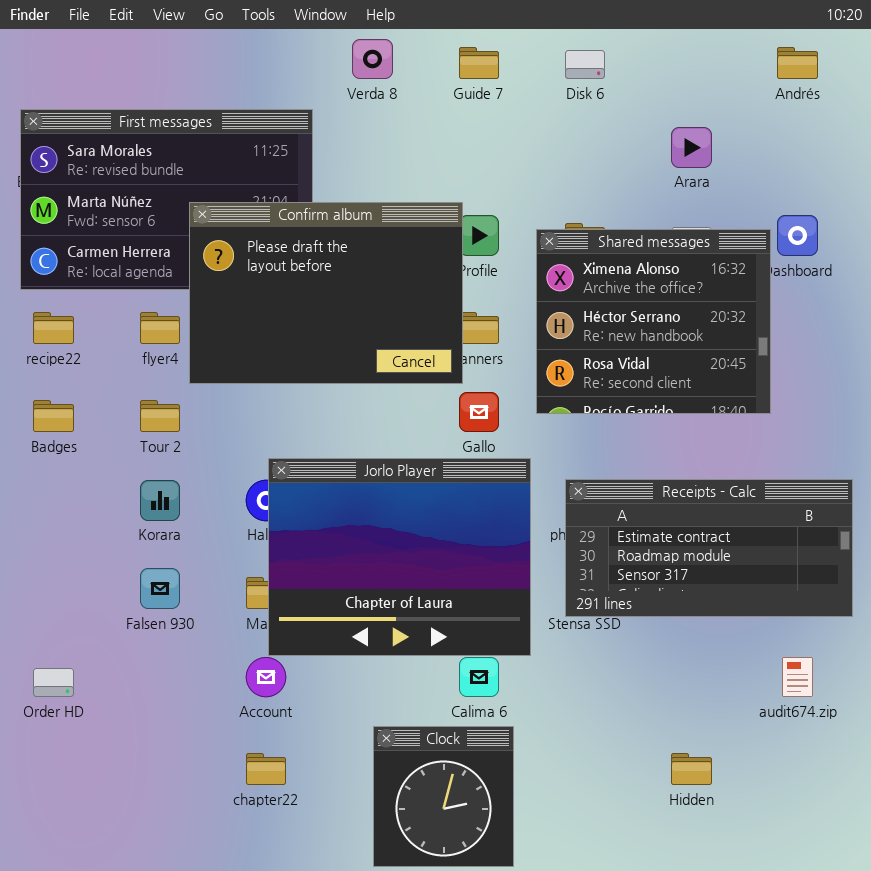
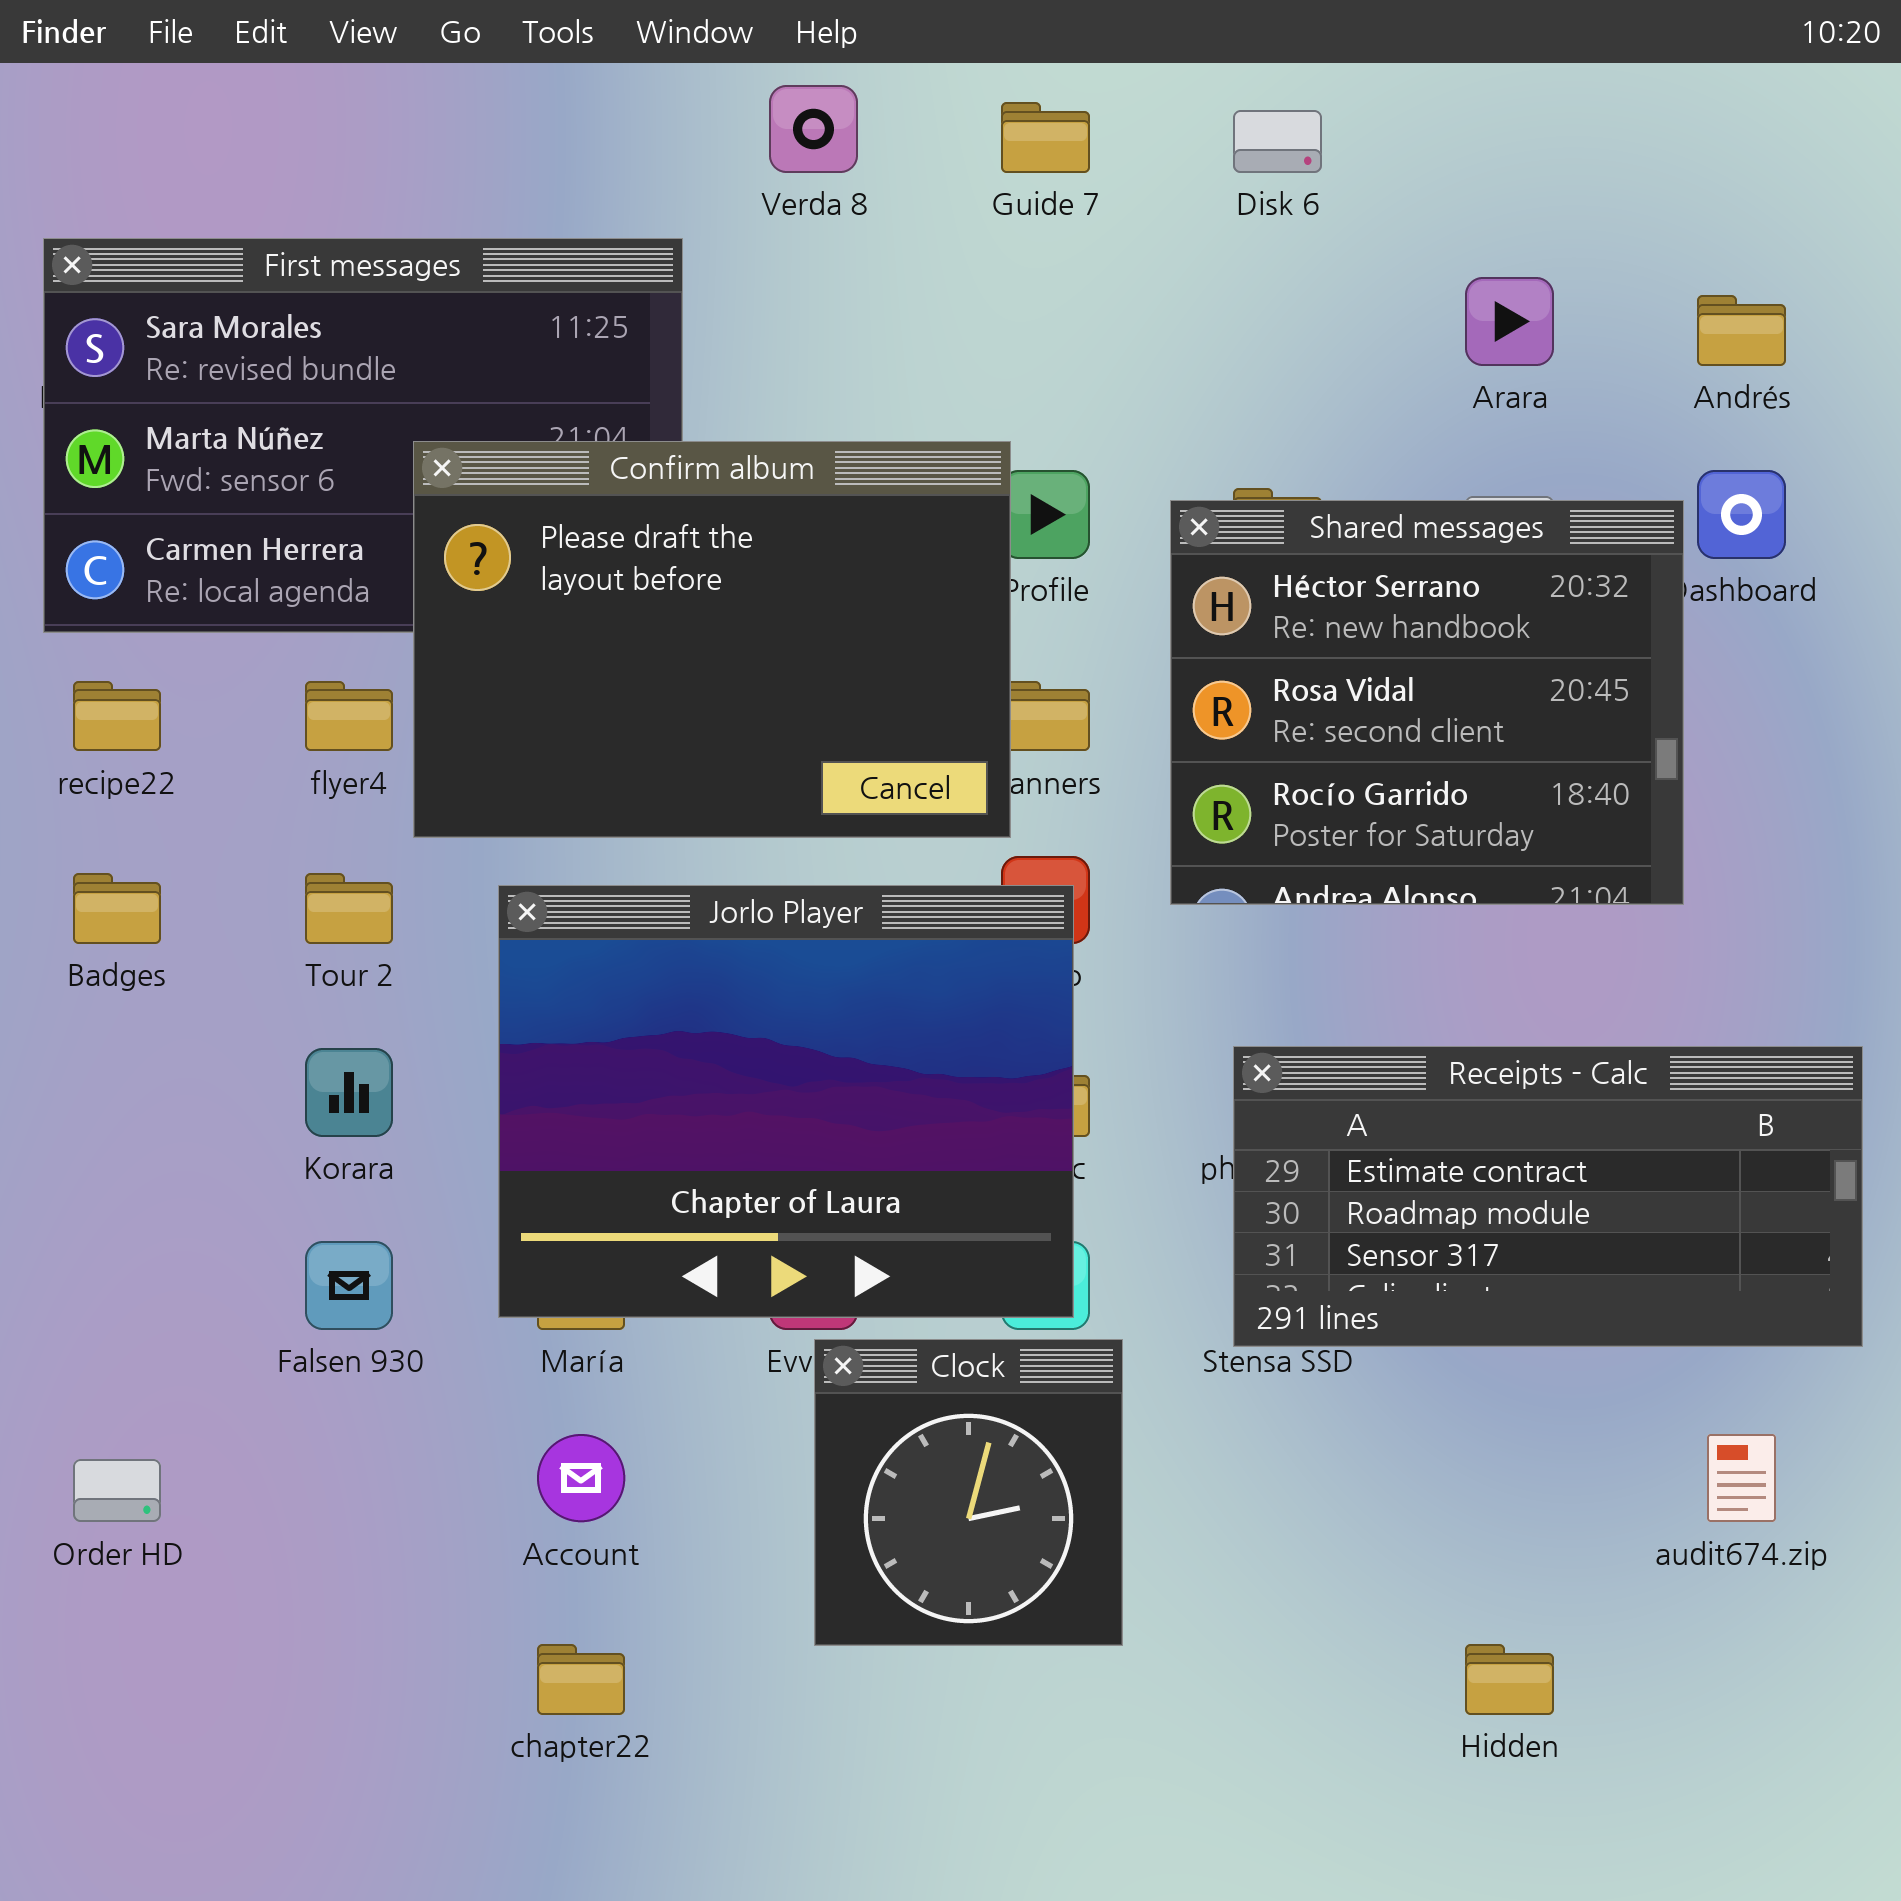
Andrés: [777,47,818,79] -> [1697,295,1786,366], moved
Shared messages: [536,229,771,414] -> [1170,500,1684,905], scrolled down 1 row
Jorlo Player: [268,458,531,656] -> [498,885,1074,1318], moved
Clock: [373,726,514,867] -> [814,1339,1123,1646], moved

